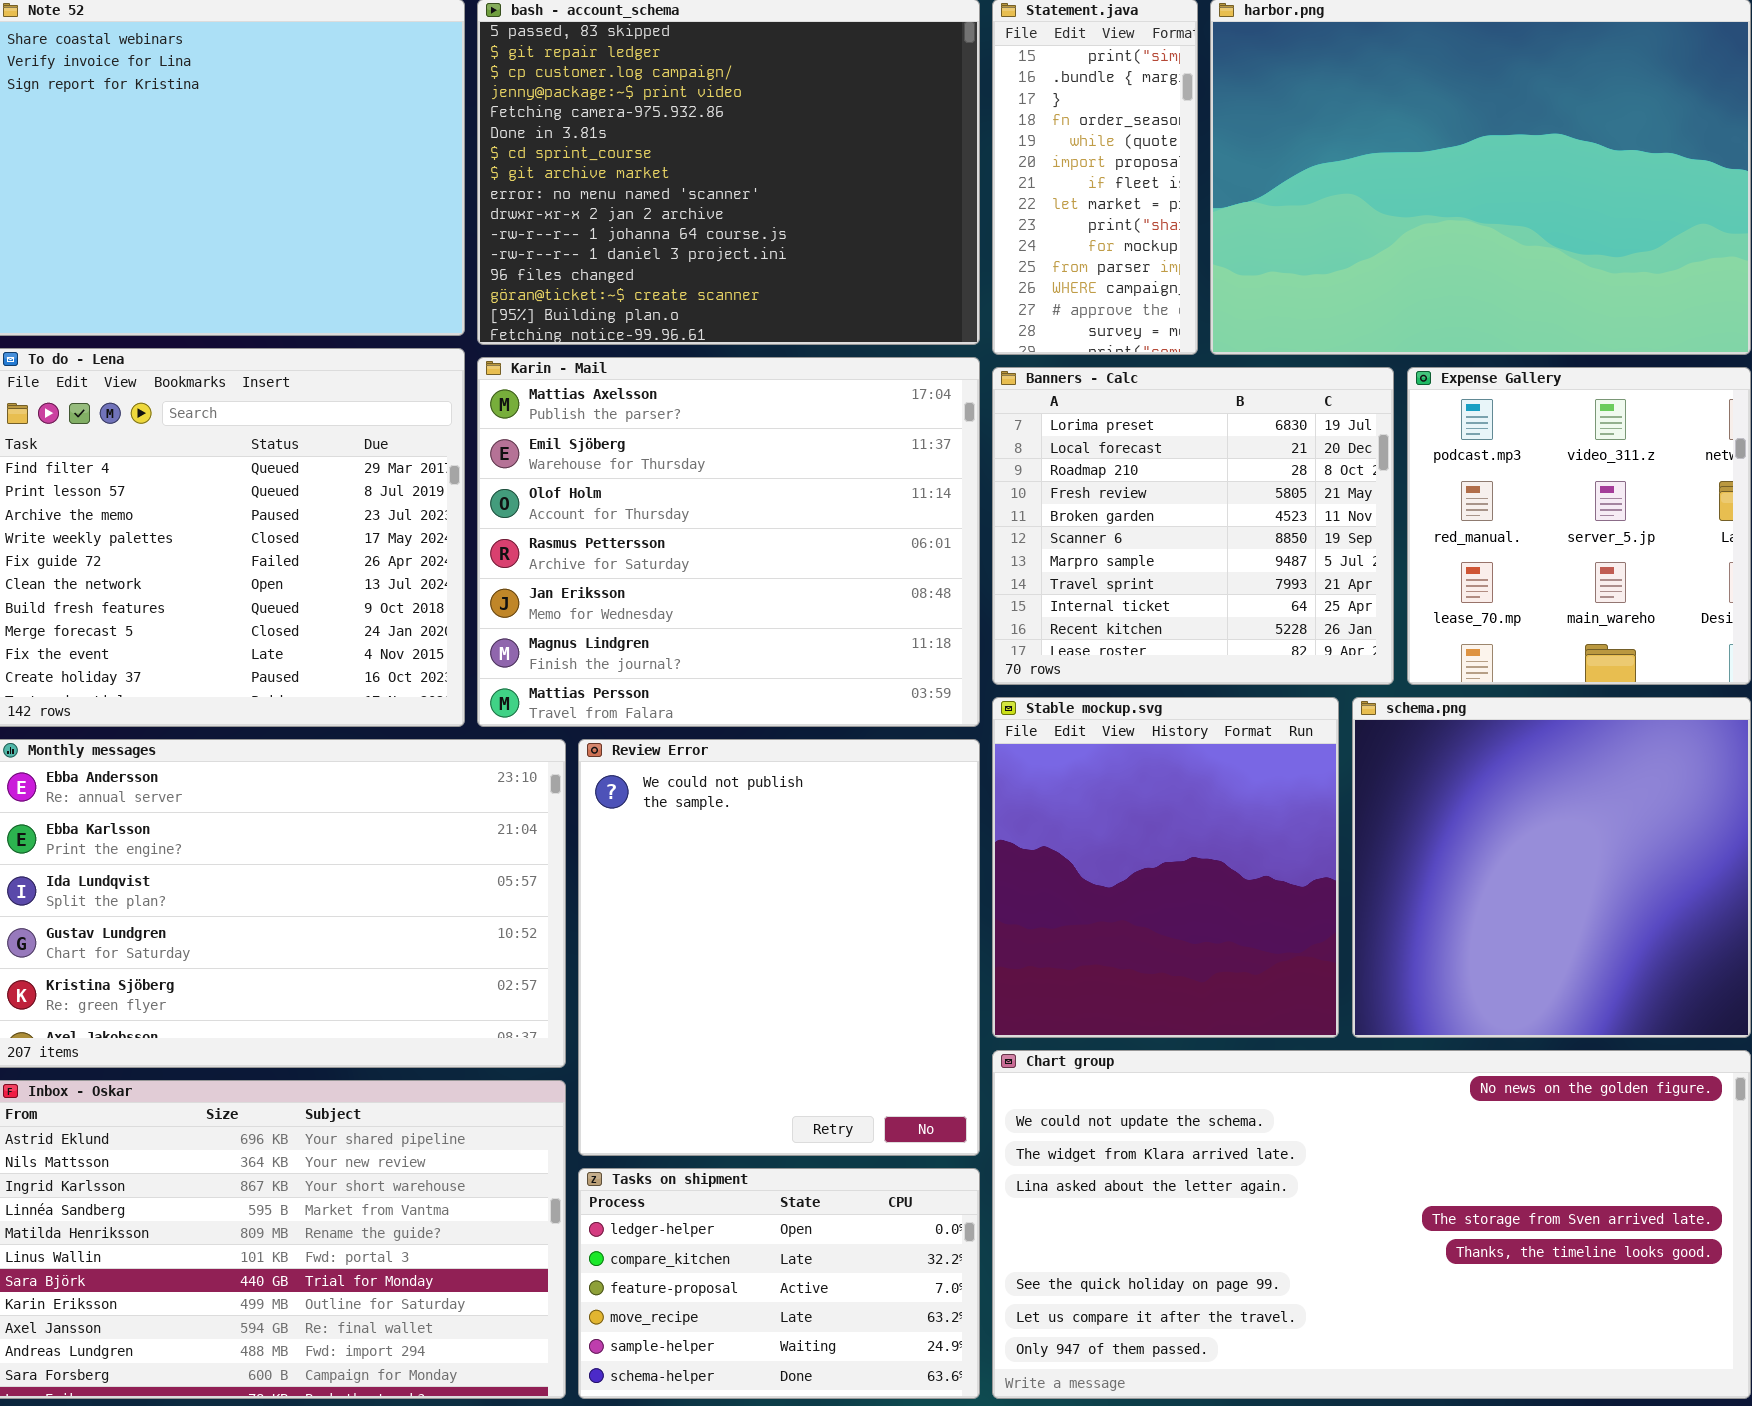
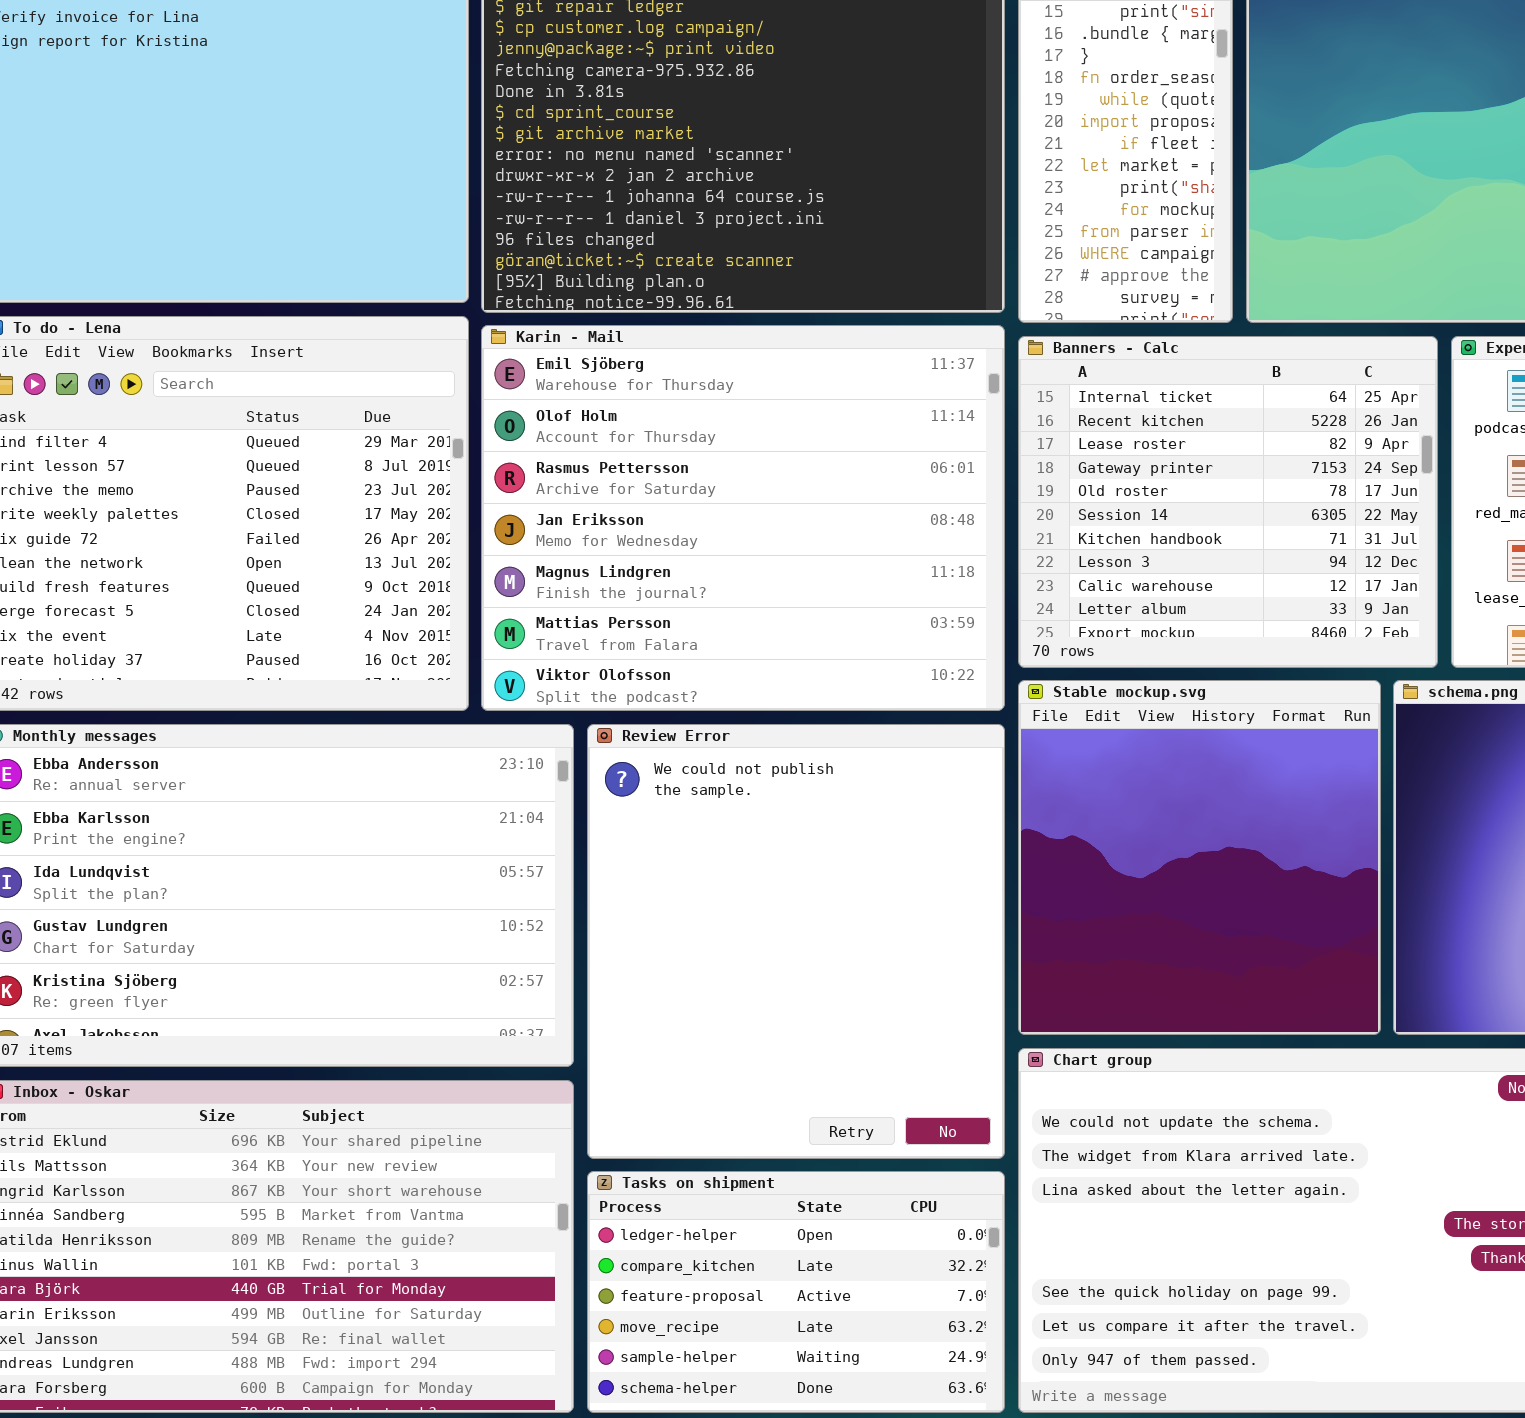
Karin - Mail: [477,357,980,727] -> [481,325,1005,711], scrolled down 1 row
Banners - Calc: [992,367,1394,685] -> [1018,336,1438,668], scrolled down 8 rows

